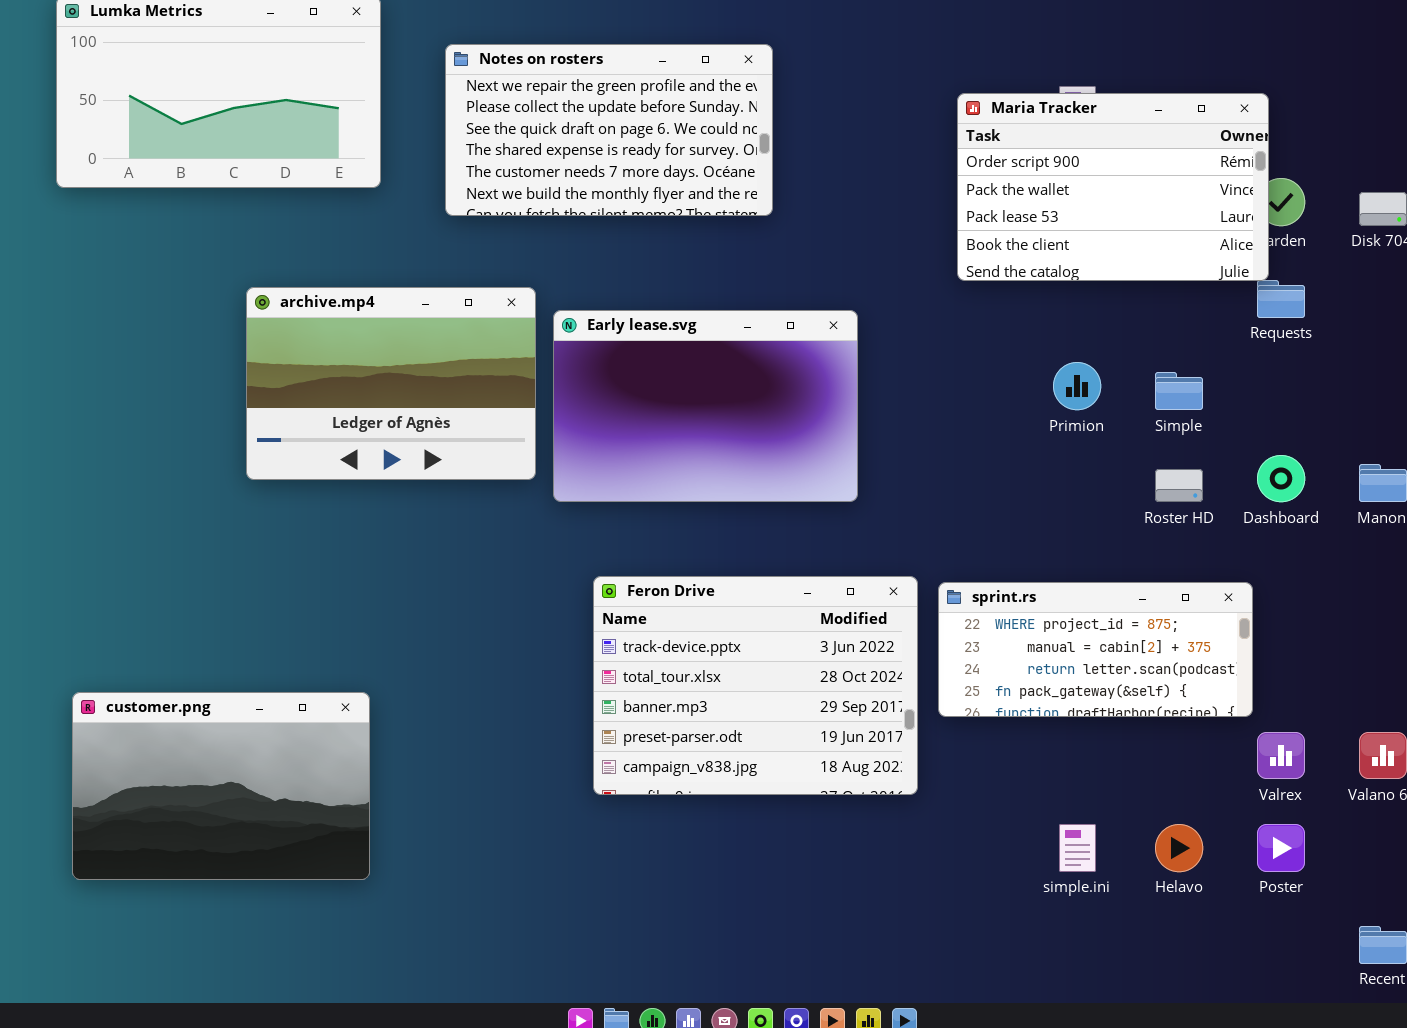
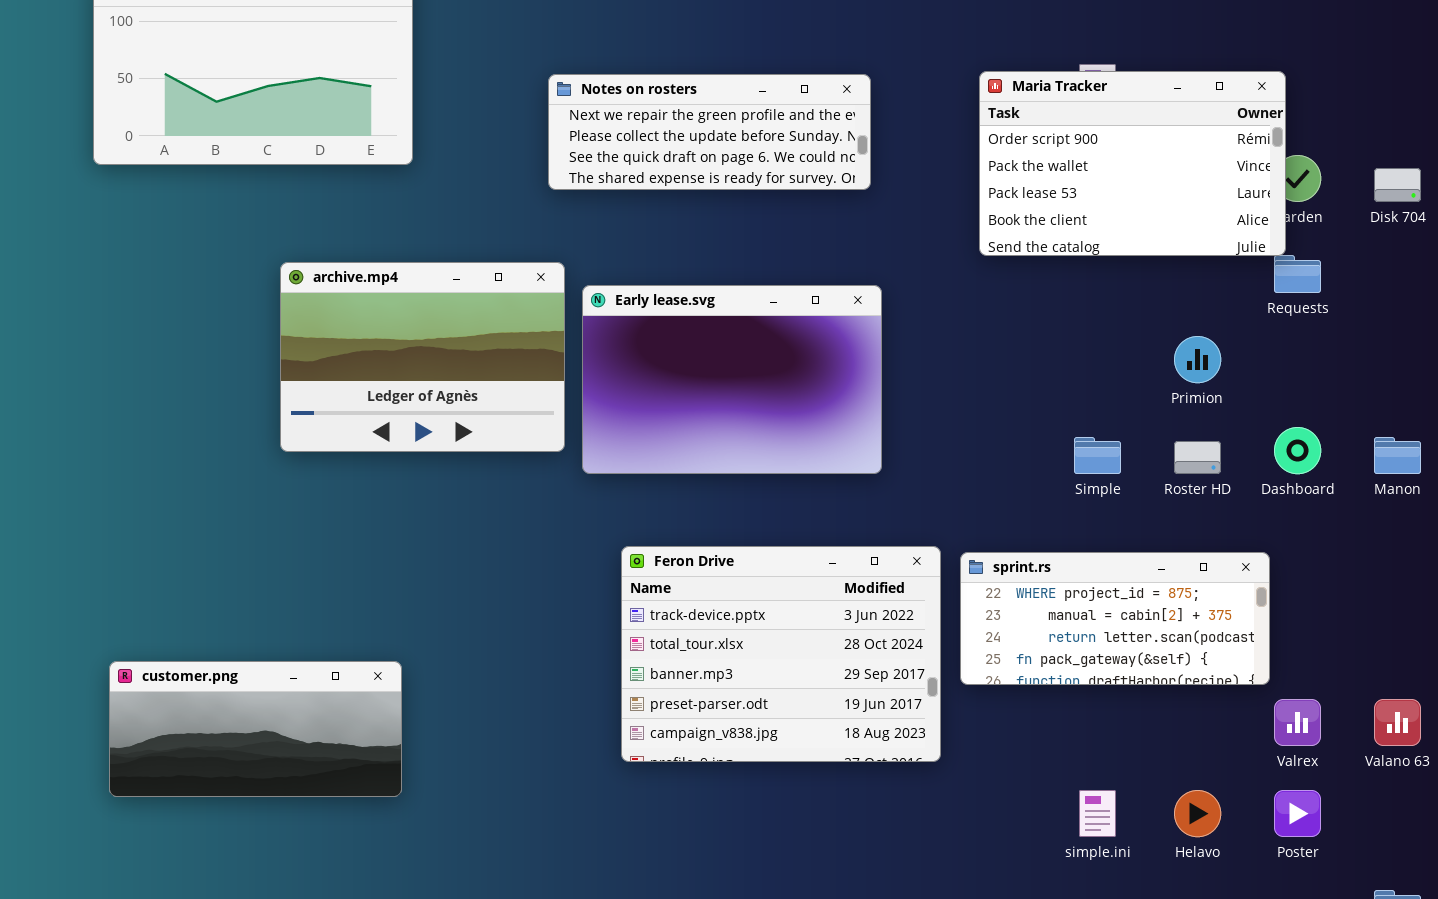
Notes on rosters: [445,44,773,216] -> [548,74,871,190], moved, resized
Primion: [1053,362,1101,410] -> [1174,336,1221,383], moved
Simple: [1155,372,1203,410] -> [1074,437,1121,474], moved
customer.png: [72,692,370,880] -> [109,661,402,797], resized

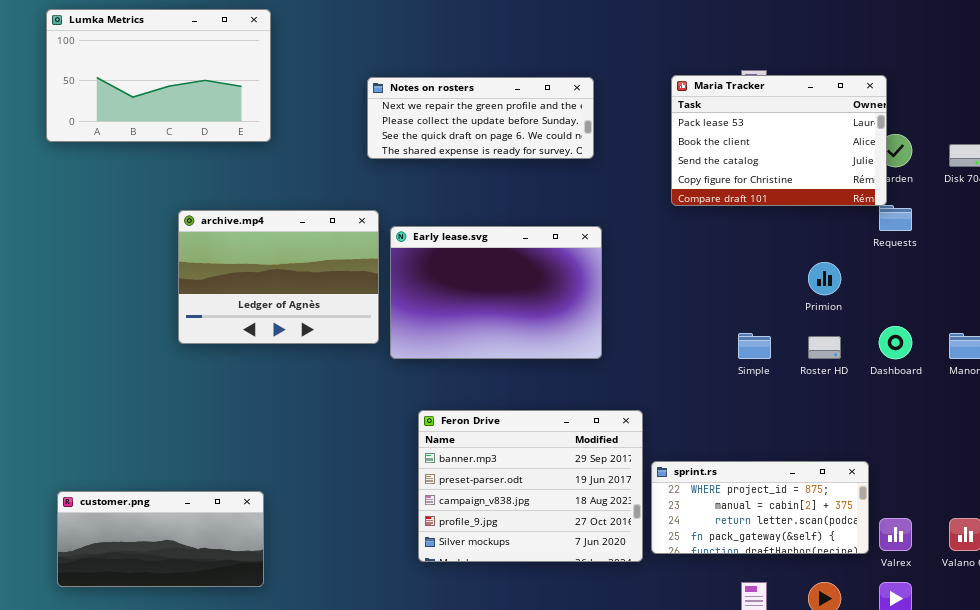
Maria Tracker: [979,71,1286,256] -> [671,75,887,206], scrolled down 2 rows
Feron Drive: [621,546,941,762] -> [418,410,643,562], scrolled down 2 rows
sprint.rs: [960,552,1270,685] -> [651,461,869,554], moved

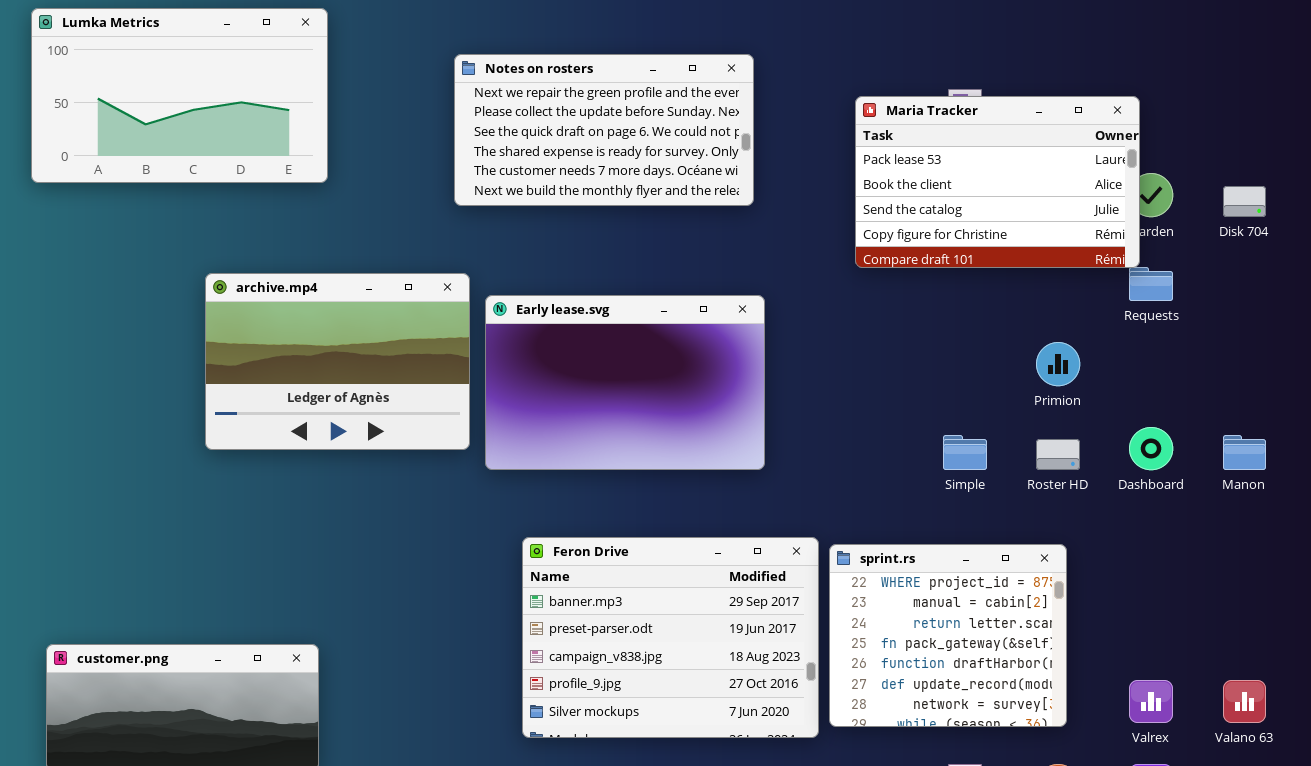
Notes on rosters: [367,77,594,159] -> [454,54,754,206], resized
sprint.rs: [651,461,869,554] -> [829,544,1067,727], resized

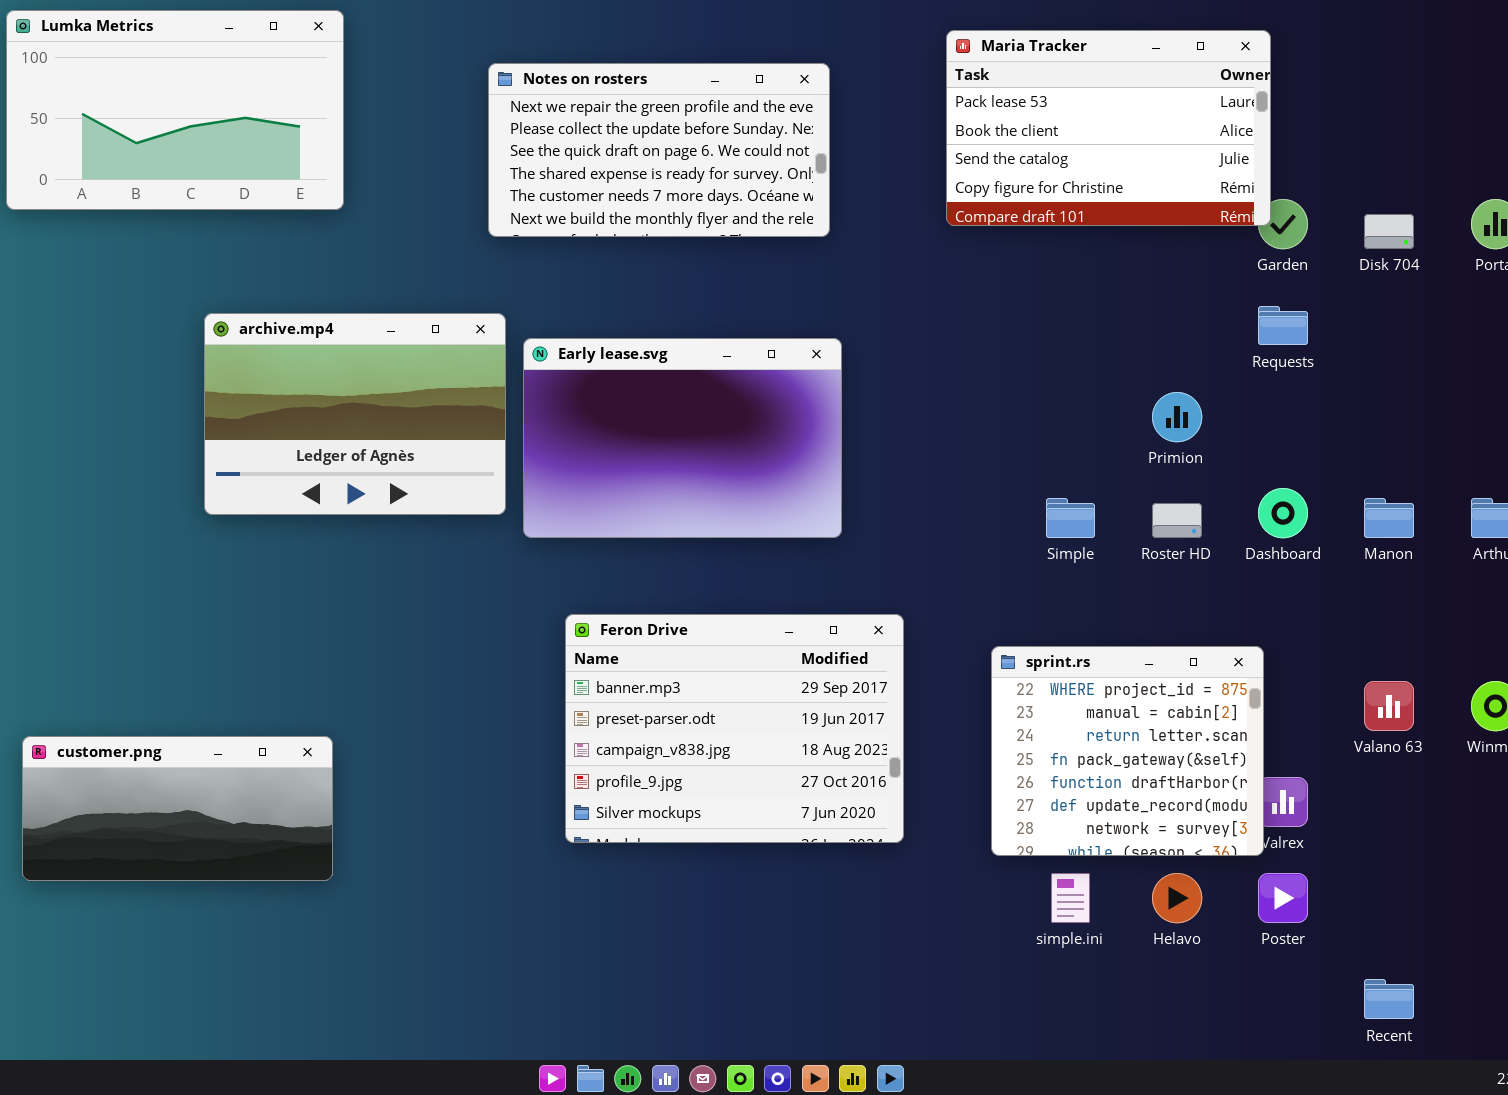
Maria Tracker: [855,96,1140,268] -> [946,30,1271,226], moved
sprint.rs: [829,544,1067,727] -> [991,646,1264,856], moved
Valano 63: [1223,680,1266,723] -> [1364,681,1414,731], moved

